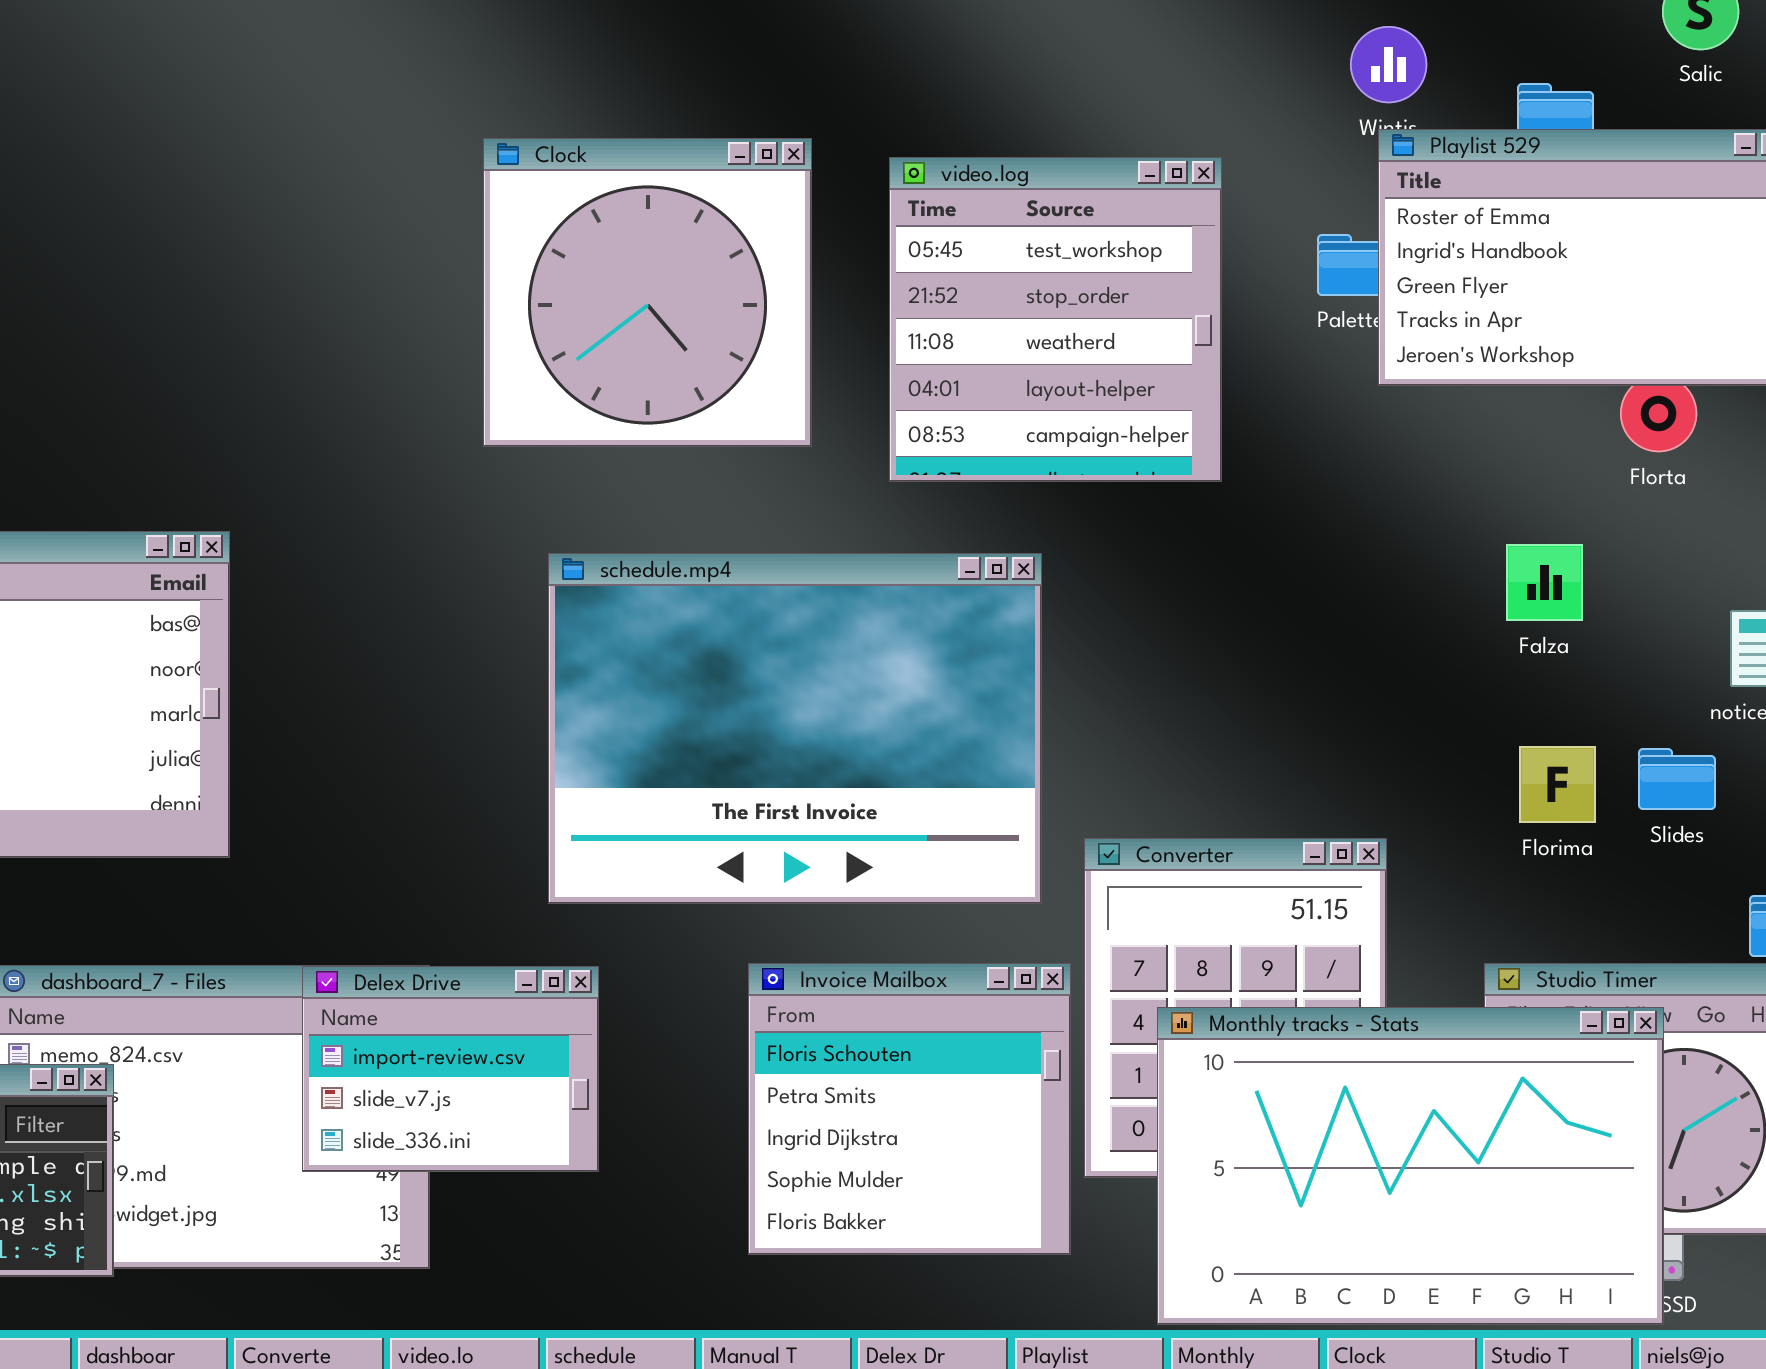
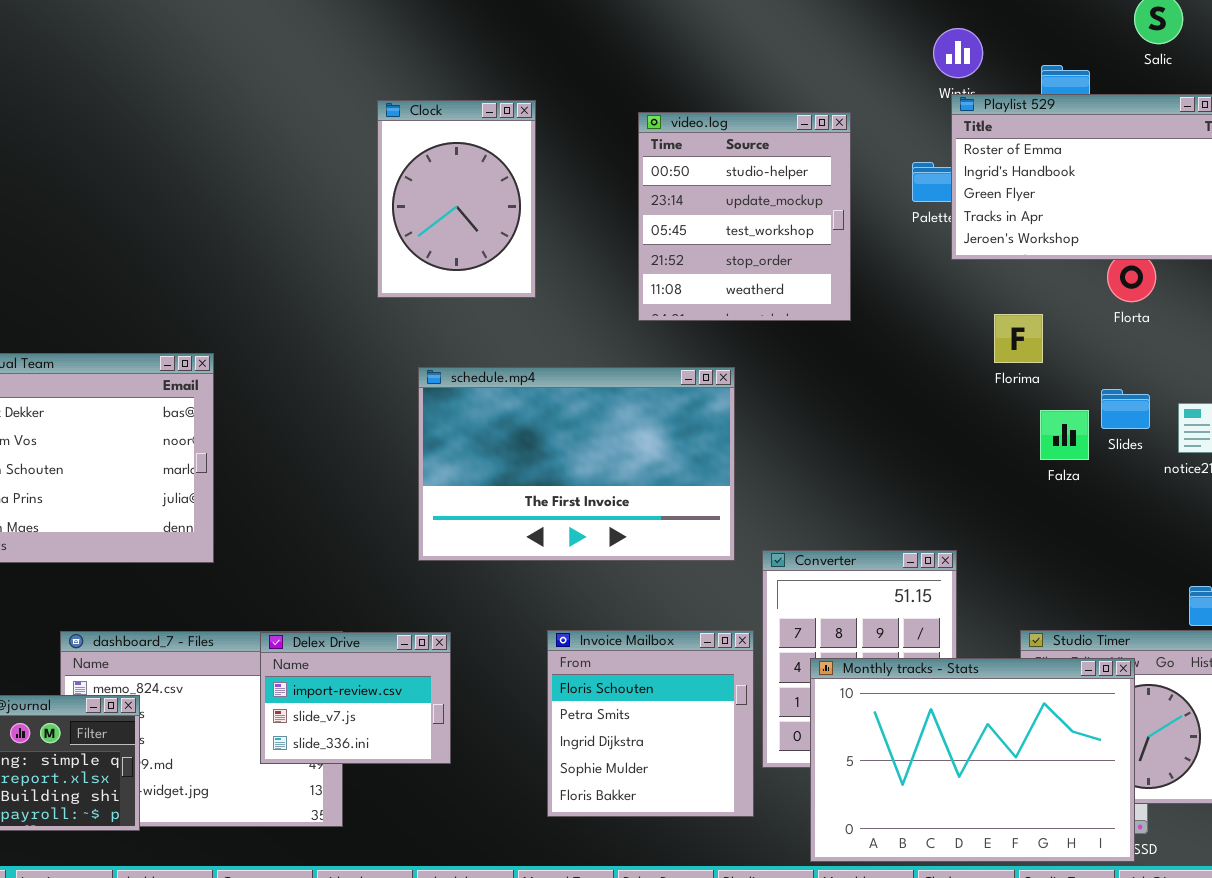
Clock: [483,138,812,447] -> [377,100,536,298], resized
video.log: [889,157,1222,482] -> [638,112,851,321], scrolled up 2 rows
Falza: [1506,544,1583,621] -> [1040,410,1089,460], moved
schedule.mp4: [548,553,1042,904] -> [418,367,735,561], resized
Florima: [1519,746,1596,823] -> [994,314,1043,363], moved
Slides: [1638,748,1716,810] -> [1101,389,1150,429], moved

